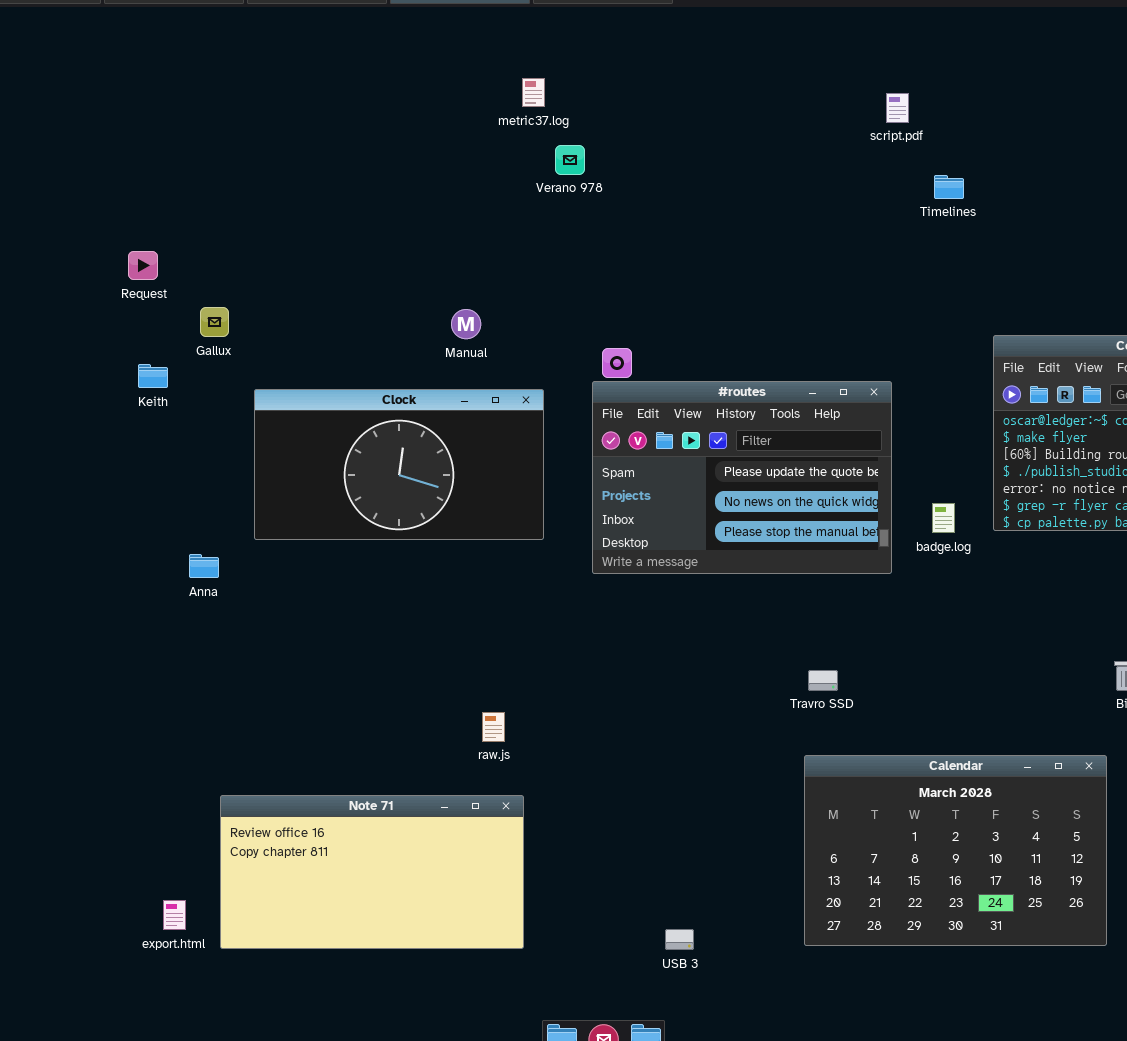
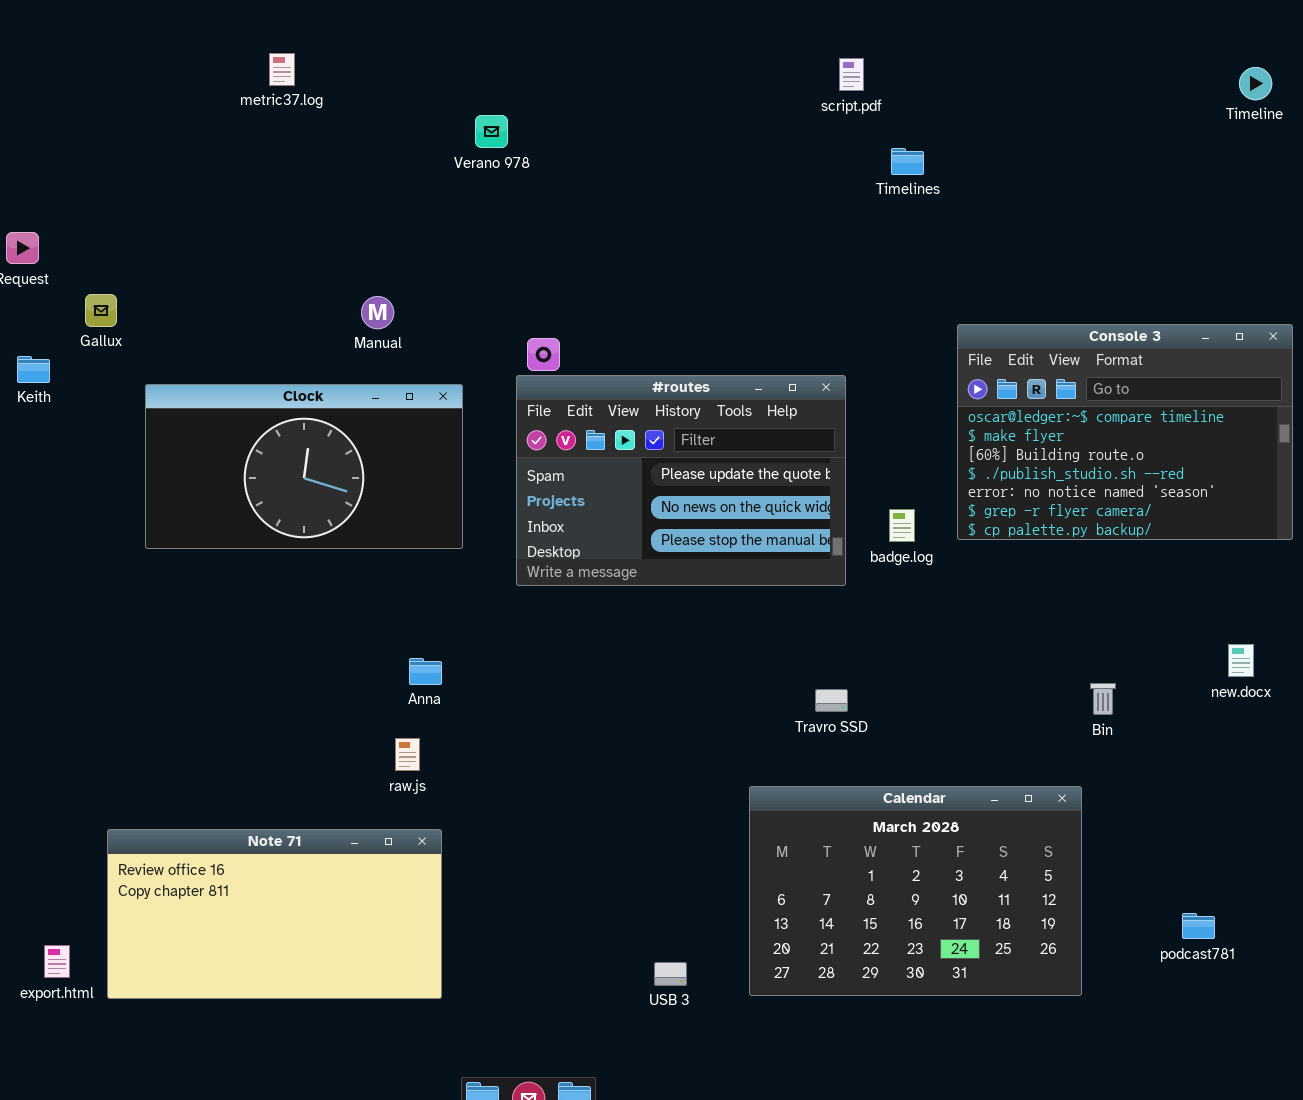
metric37.log: [522,78,545,107] -> [269,53,295,86], moved
Anna: [189,554,219,578] -> [409,658,442,685], moved
Travro SSD: [808,670,838,691] -> [815,689,848,712], moved
USB 3: [665,929,694,950] -> [654,962,687,986], moved

